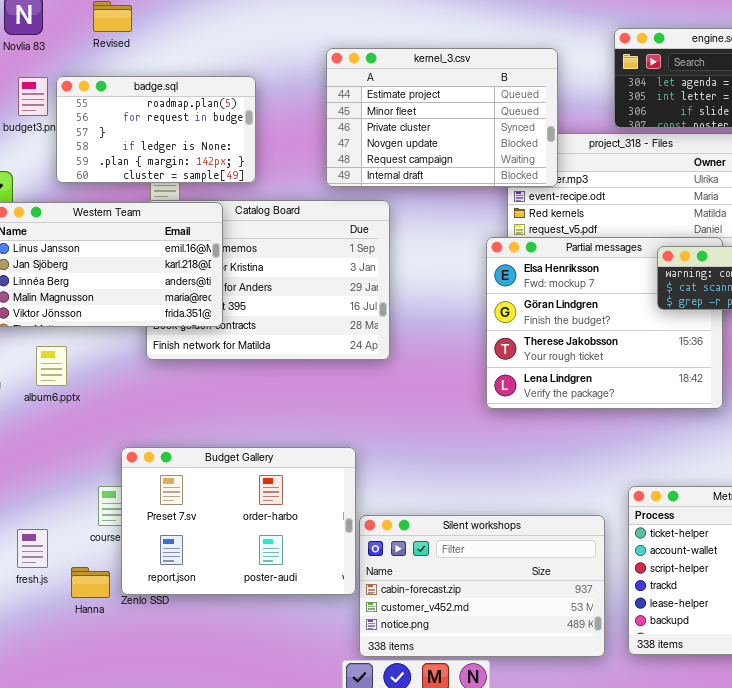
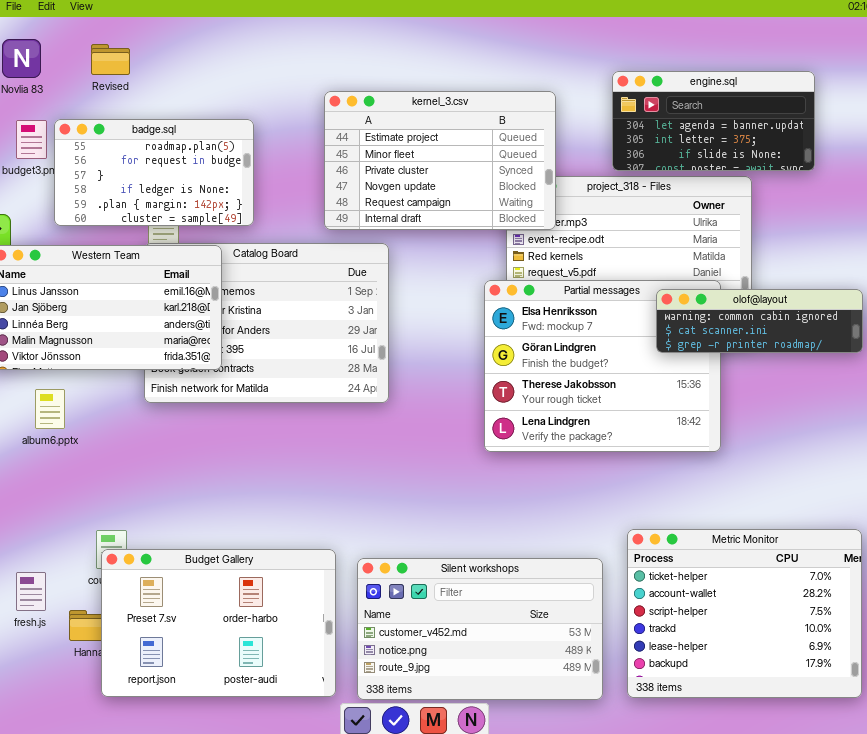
Budget Gallery: [121,447,356,595] -> [101,549,336,697], moved
Silent workshops: [359,515,605,657] -> [357,558,603,700], scrolled down 1 row

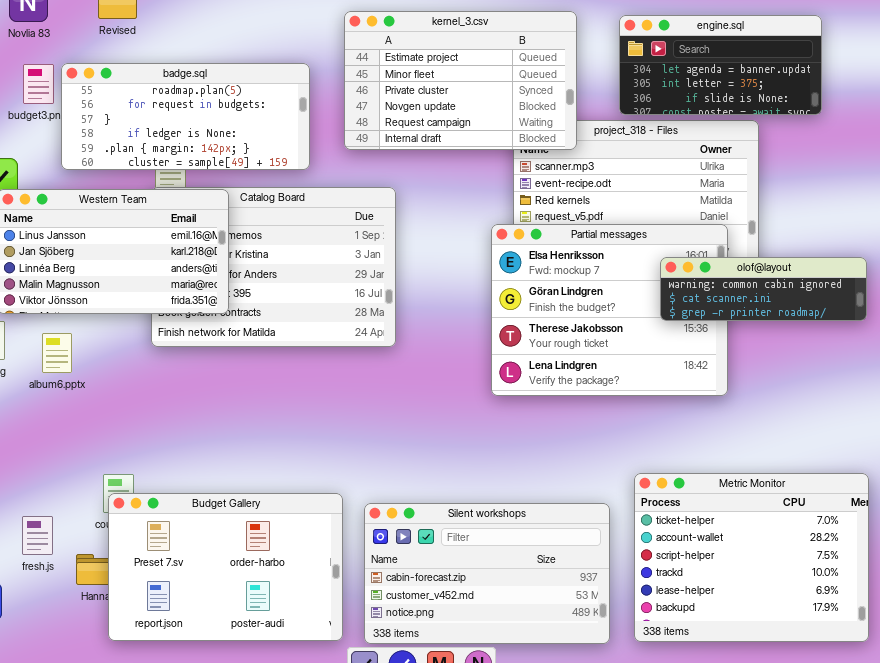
kernel_3.csv: [324,91,556,230] -> [344,11,577,150], moved
badge.sql: [54,119,254,226] -> [61,63,310,170], resized
olof@layout: [656,289,863,353] -> [660,257,867,321], moved
Silent workshops: [357,558,603,700] -> [364,503,610,644], scrolled up 1 row

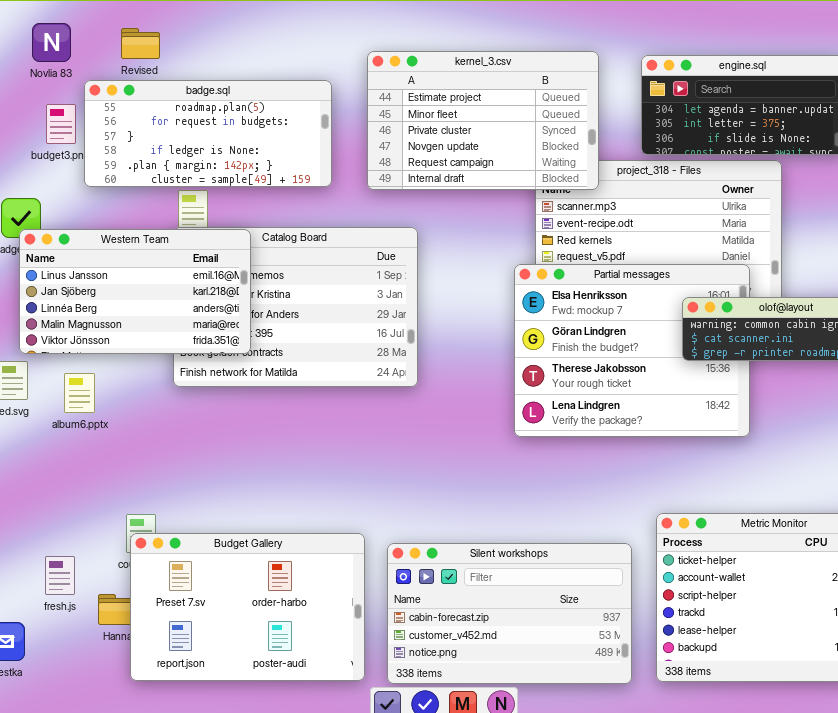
badge.sql: [61,63,310,170] -> [84,80,332,187], moved

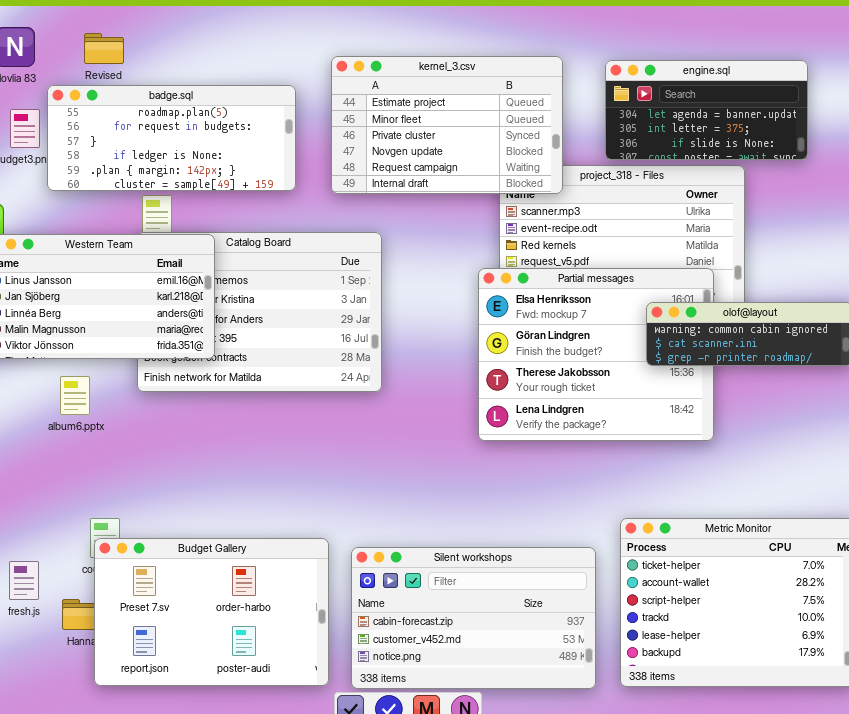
album6.pptx: [64,373,95,413] -> [60,376,90,415], moved

